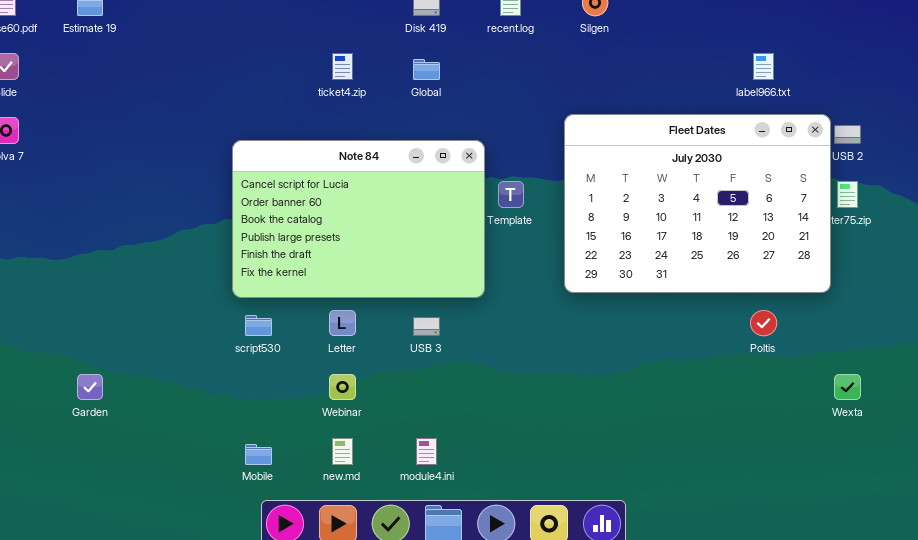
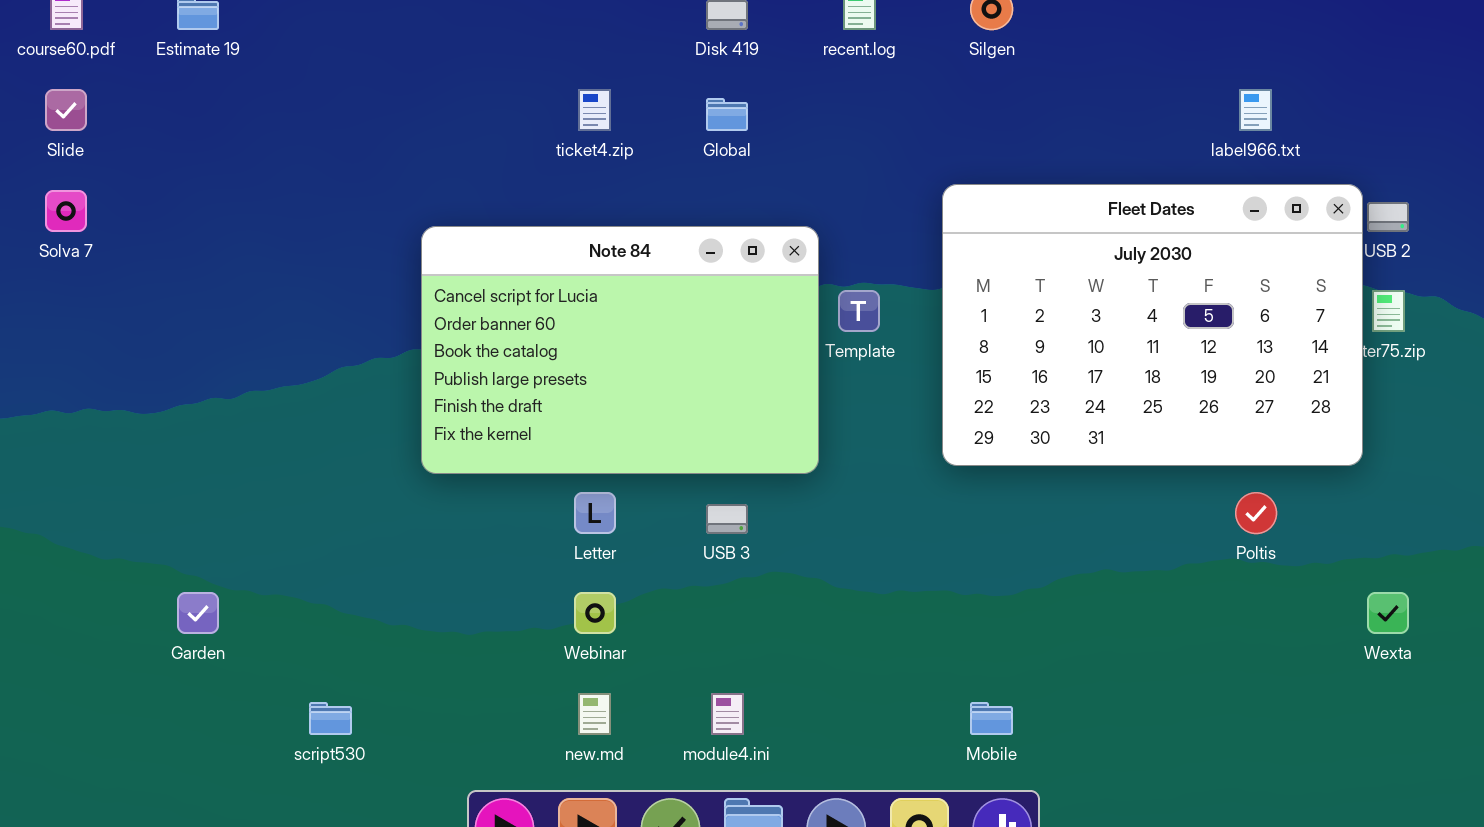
script530: [245,315,272,336] -> [309,702,352,735], moved
Mobile: [245,444,272,465] -> [970,702,1013,735], moved

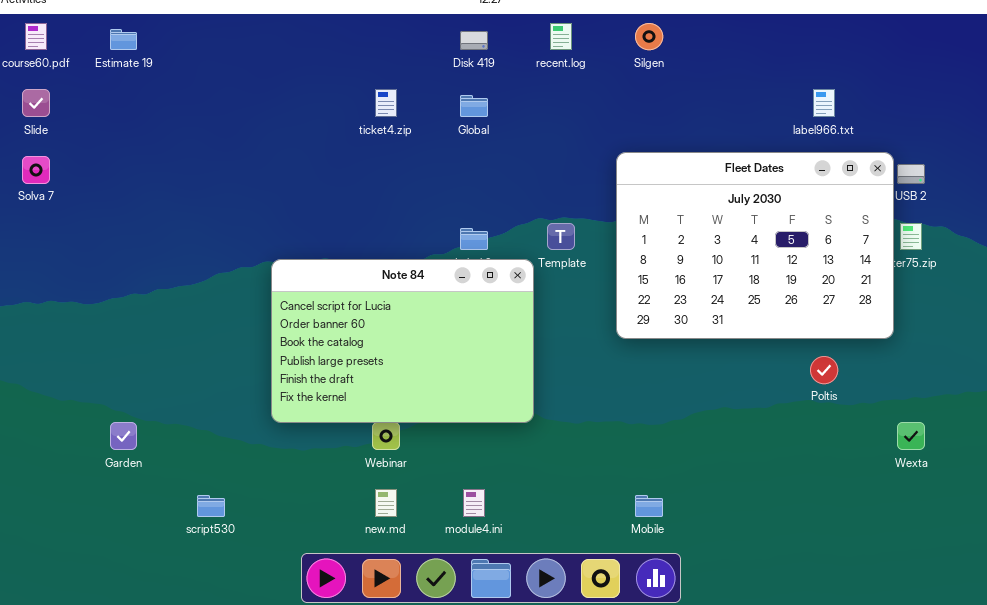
Note 84: [421,226,819,474] -> [271,259,534,423], moved

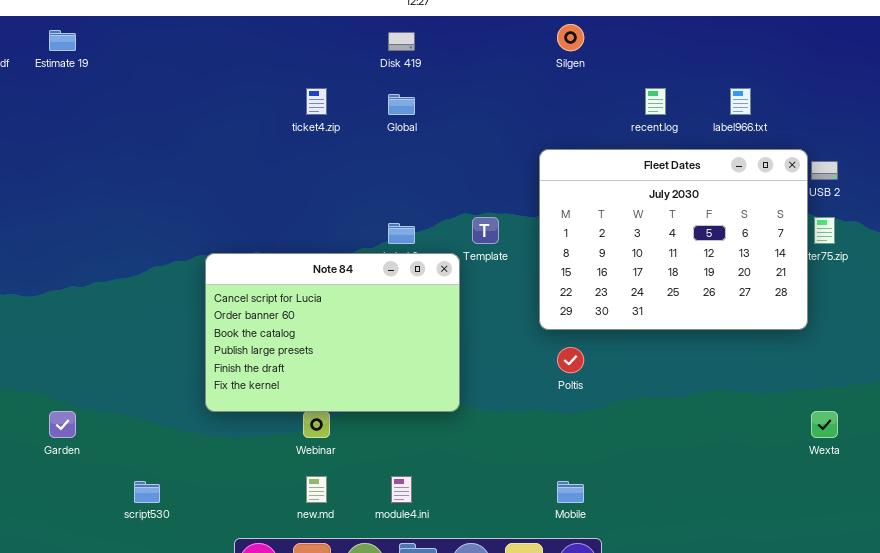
recent.log: [550,23,572,50] -> [645,88,666,115], moved
Poltis: [810,356,838,384] -> [557,347,584,373], moved

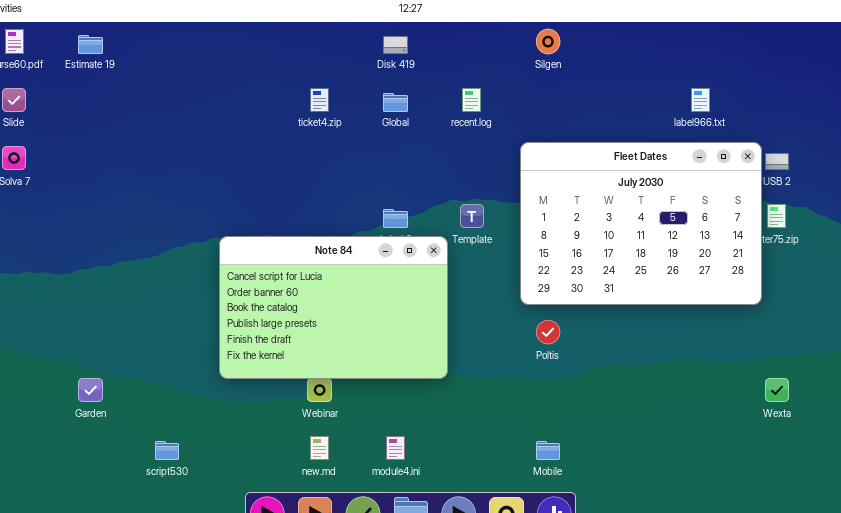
recent.log: [645,88,666,115] -> [462,88,481,112], moved

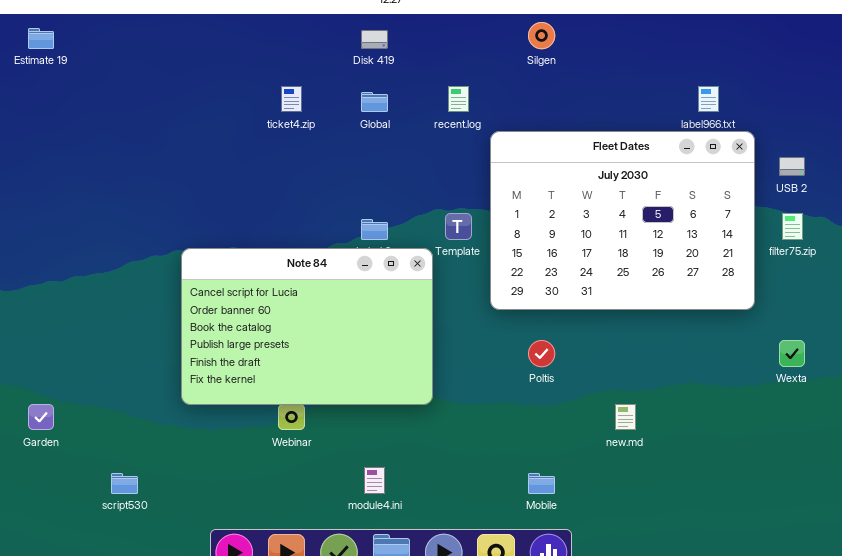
Fleet Dates: [520,142,762,305] -> [490,131,755,310], moved
Wexta: [765,378,789,402] -> [779,340,805,367], moved
new.md: [310,436,329,460] -> [615,404,636,430], moved

